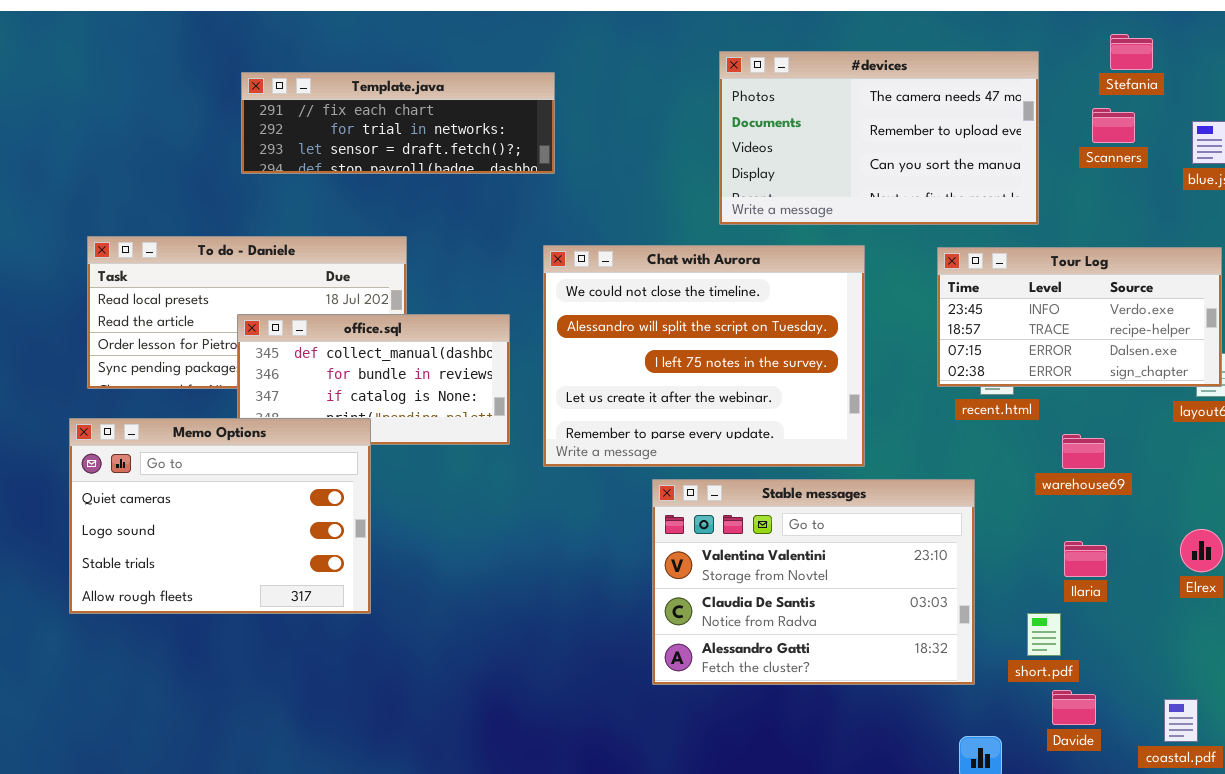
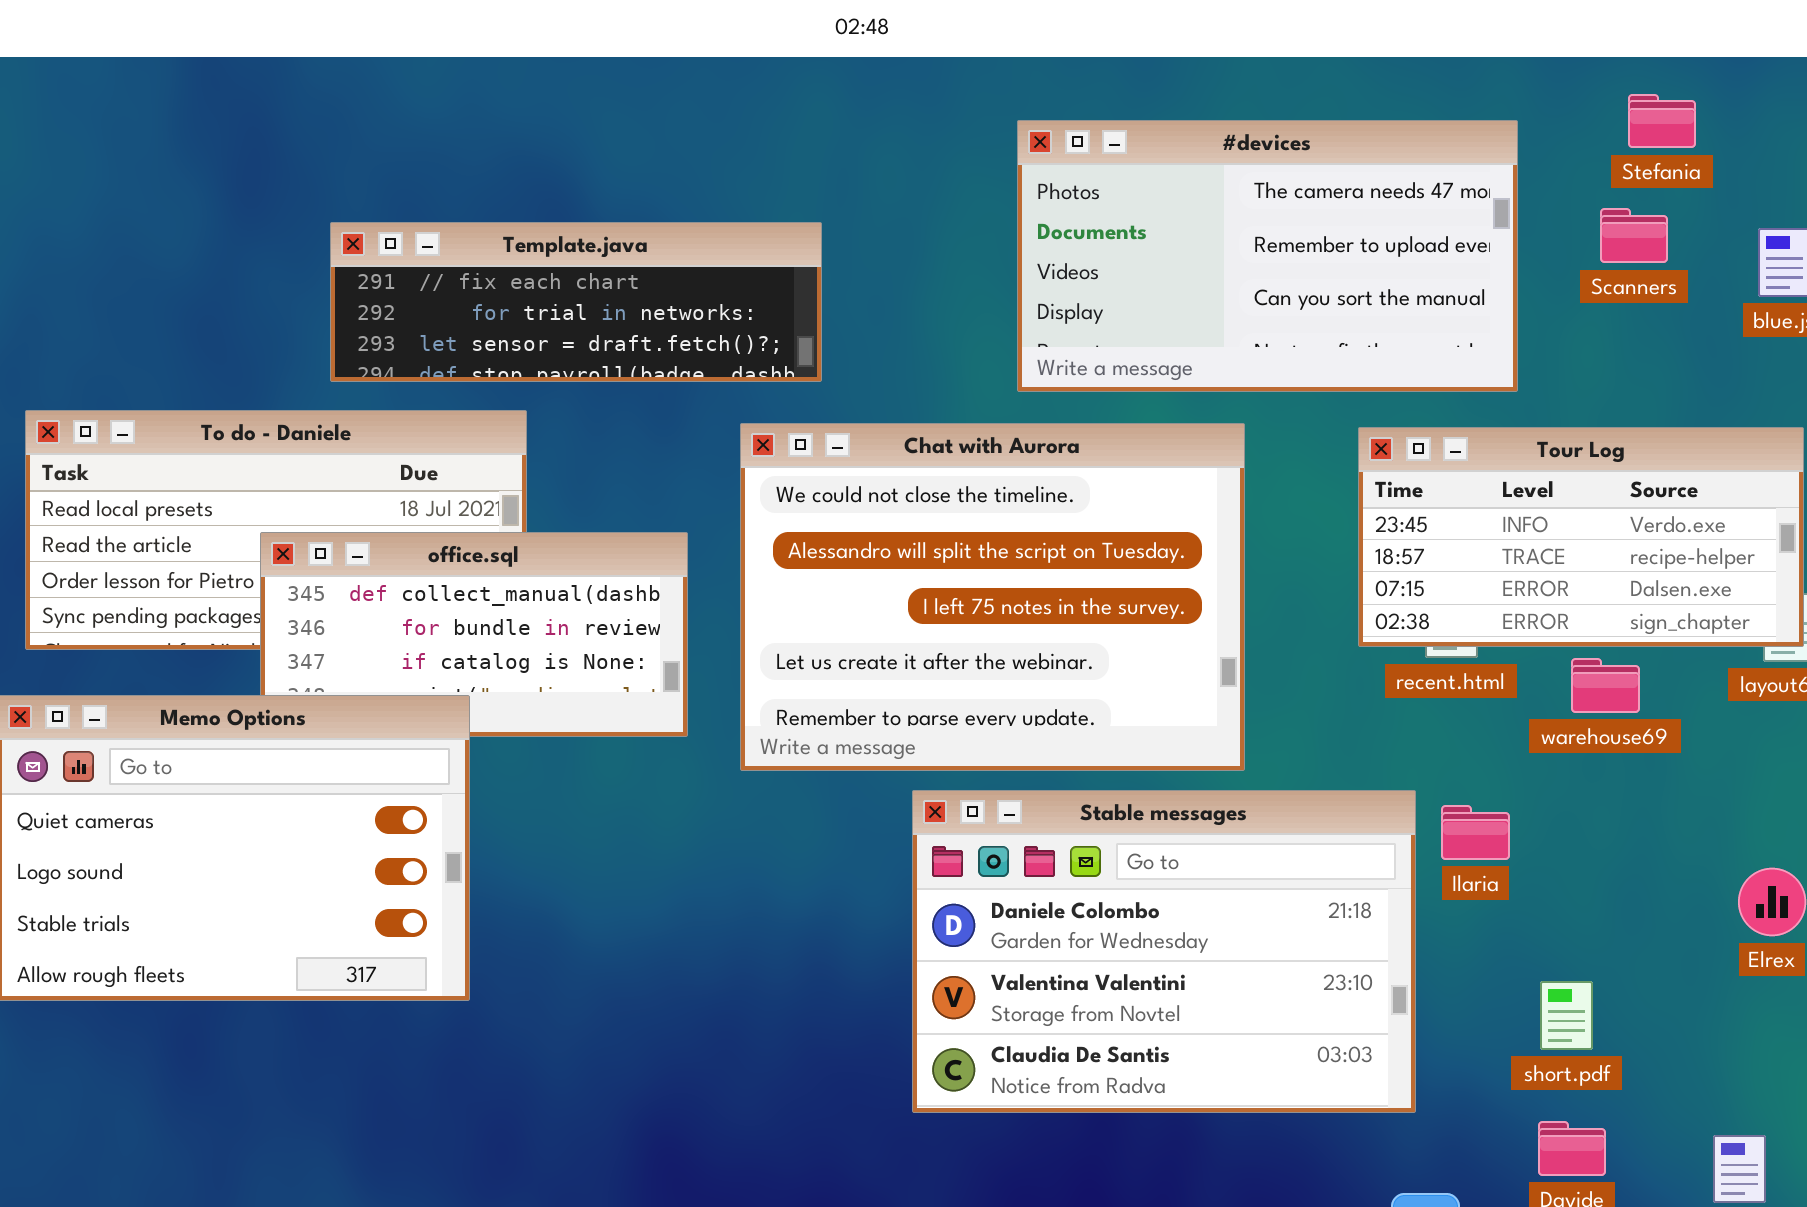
Template.java: [241,72,555,174] -> [330,222,822,382], moved
warehouse69: [1062,434,1105,469] -> [1571,658,1640,713], moved
Stable messages: [652,479,975,685] -> [912,790,1416,1113], scrolled up 1 row
Ilaria: [1064,541,1107,577] -> [1441,805,1510,860], moved
short.pdf: [1027,613,1061,656] -> [1540,981,1593,1050], moved

